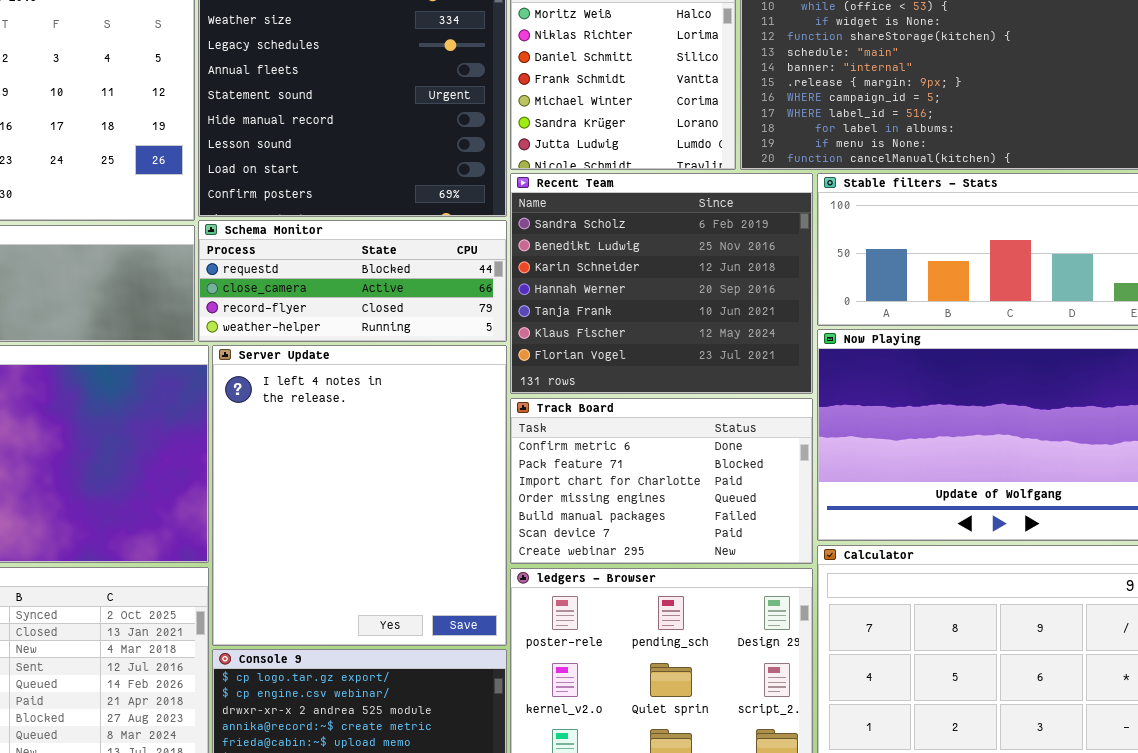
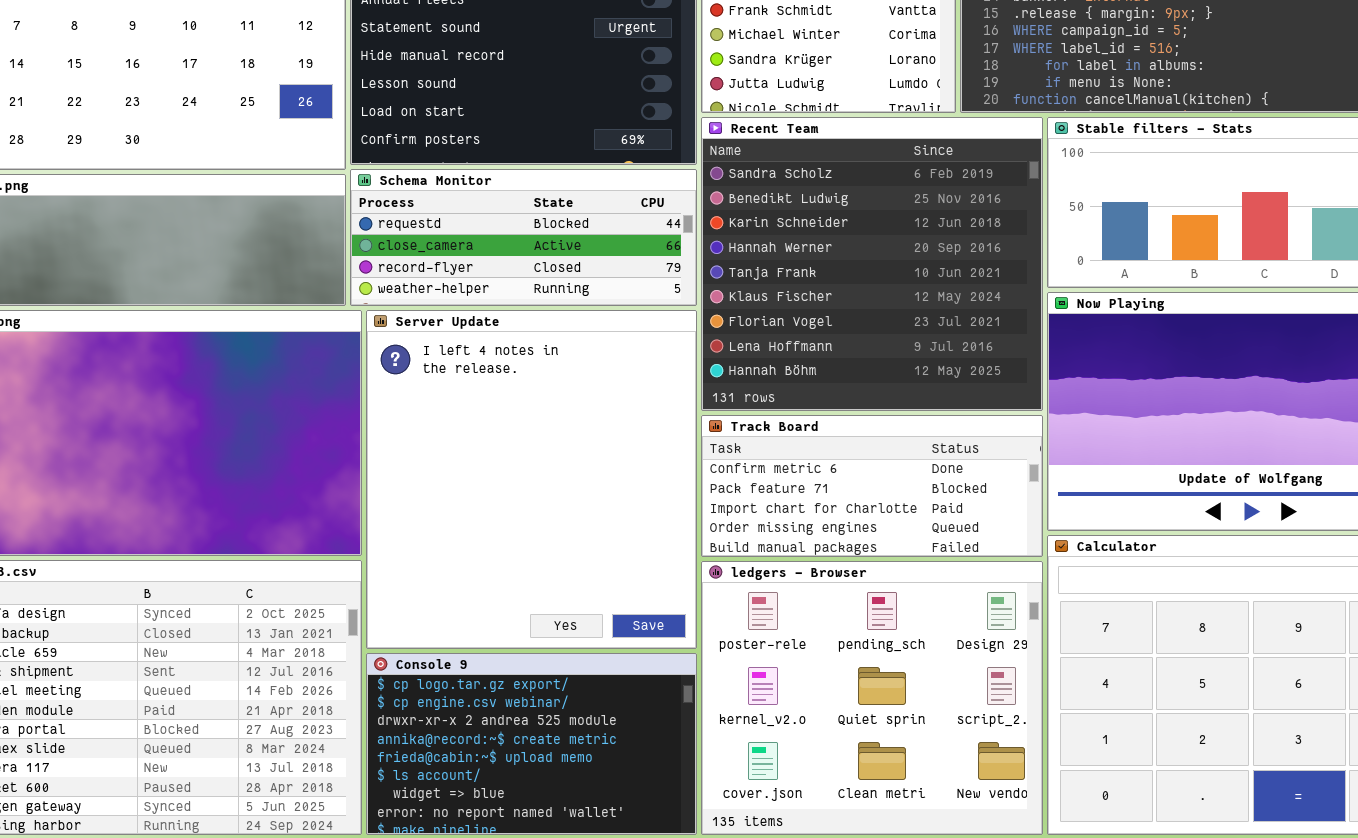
Recent Team: [510,173,813,394] -> [701,117,1043,411], resized
Track Board: [510,398,813,564] -> [701,415,1043,557], resized

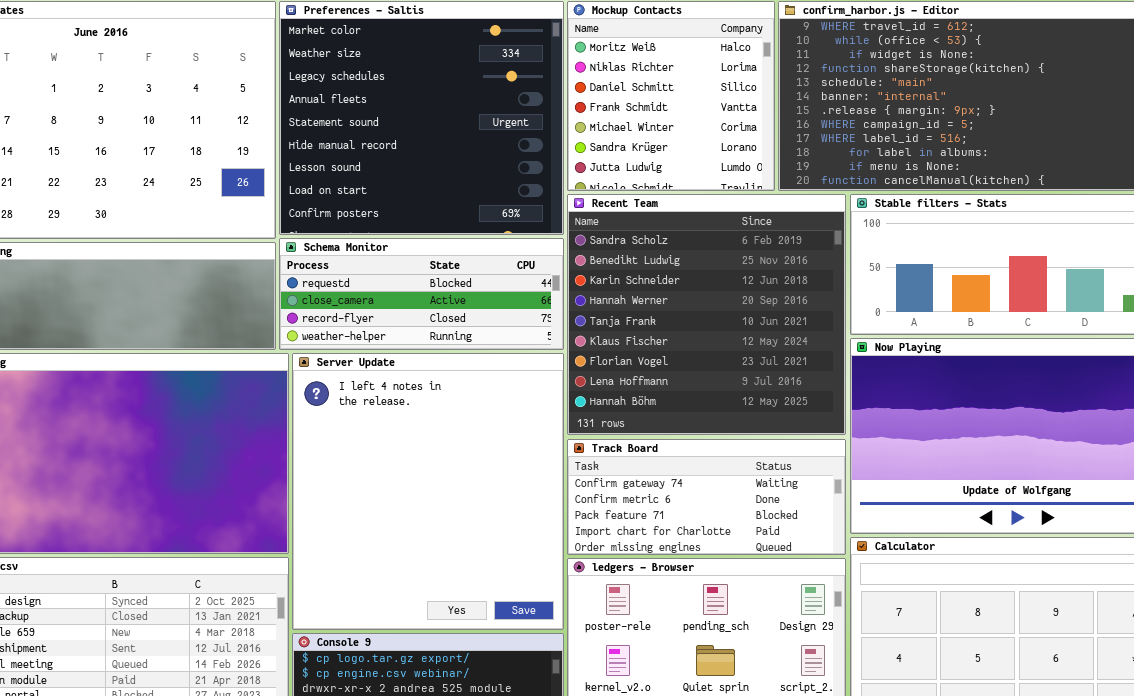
Track Board: [701,415,1043,557] -> [567,439,846,555], scrolled up 1 row

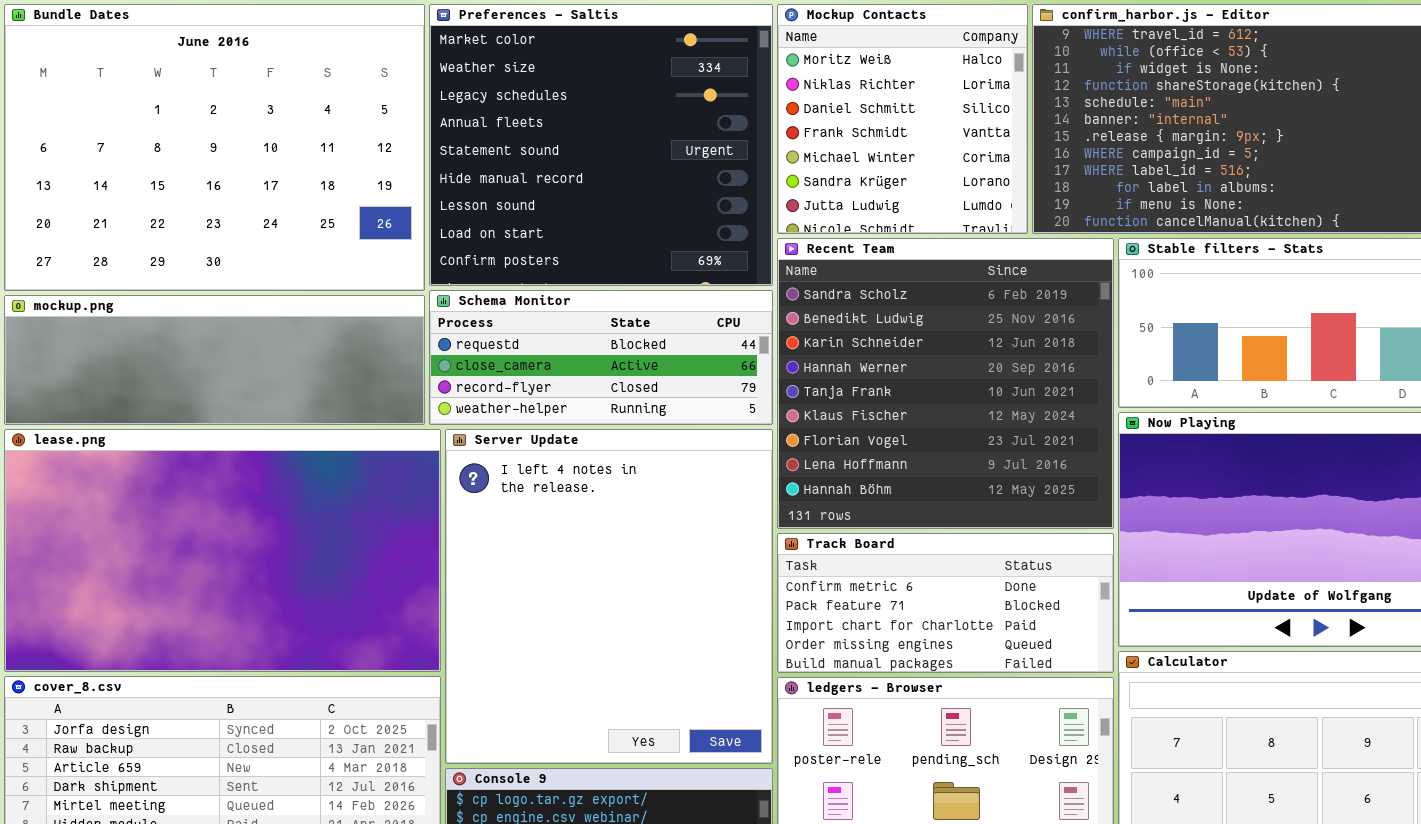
Track Board: [567,439,846,555] -> [777,533,1114,673], scrolled down 1 row

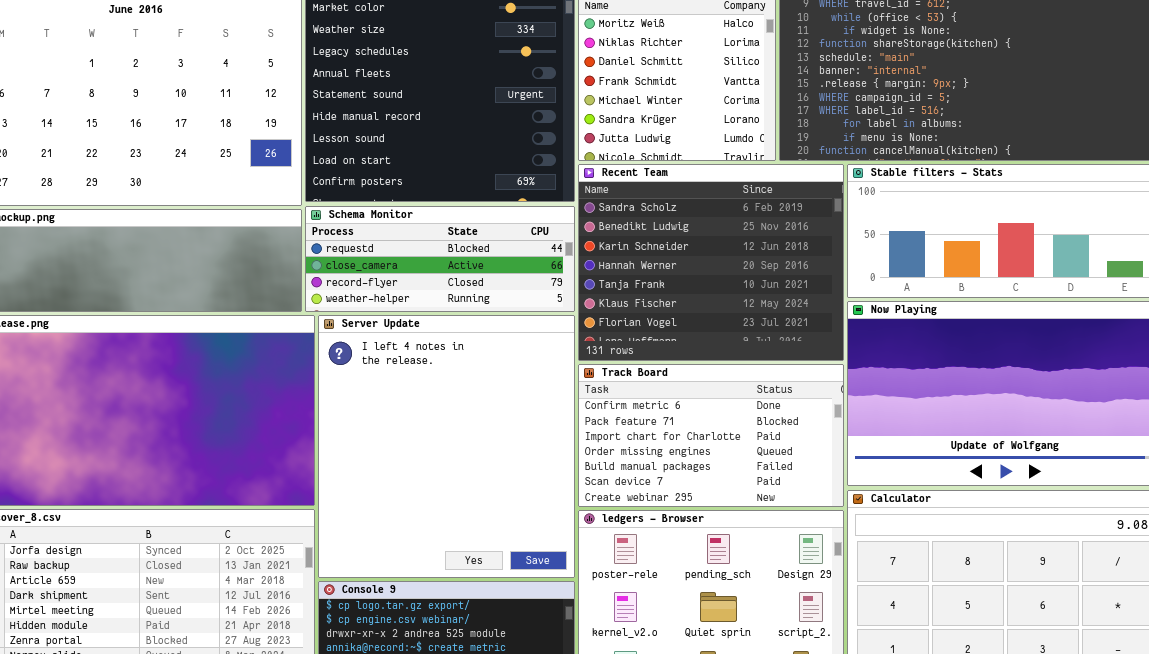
Recent Team: [777,238,1114,529] -> [578,164,844,361], resized
Track Board: [777,533,1114,673] -> [578,364,844,507], resized

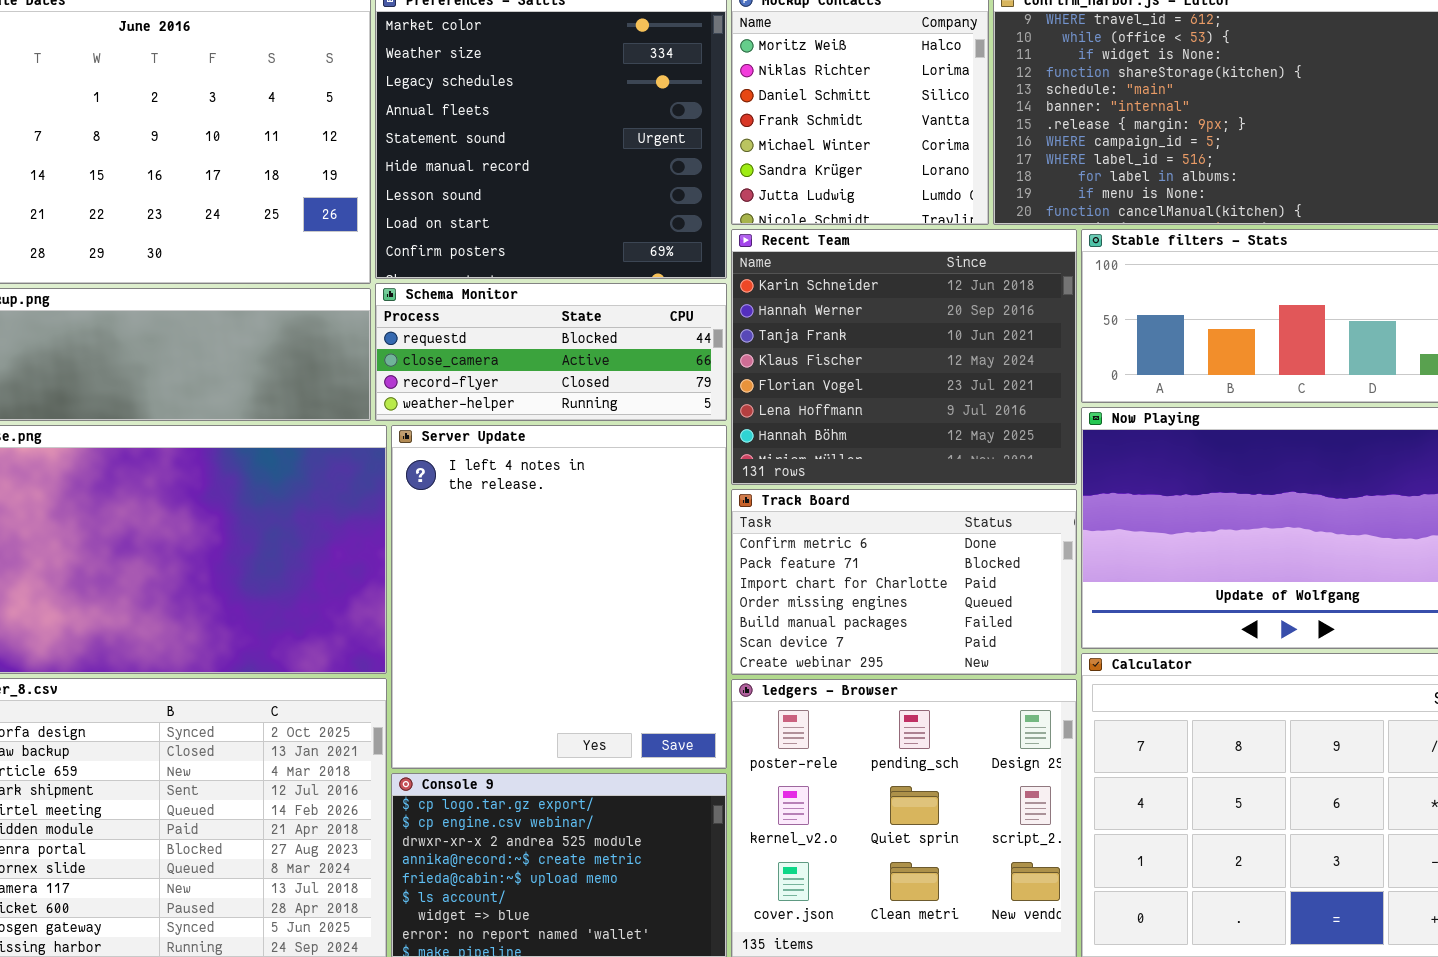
Recent Team: [578,164,844,361] -> [731,229,1077,485], scrolled down 2 rows

